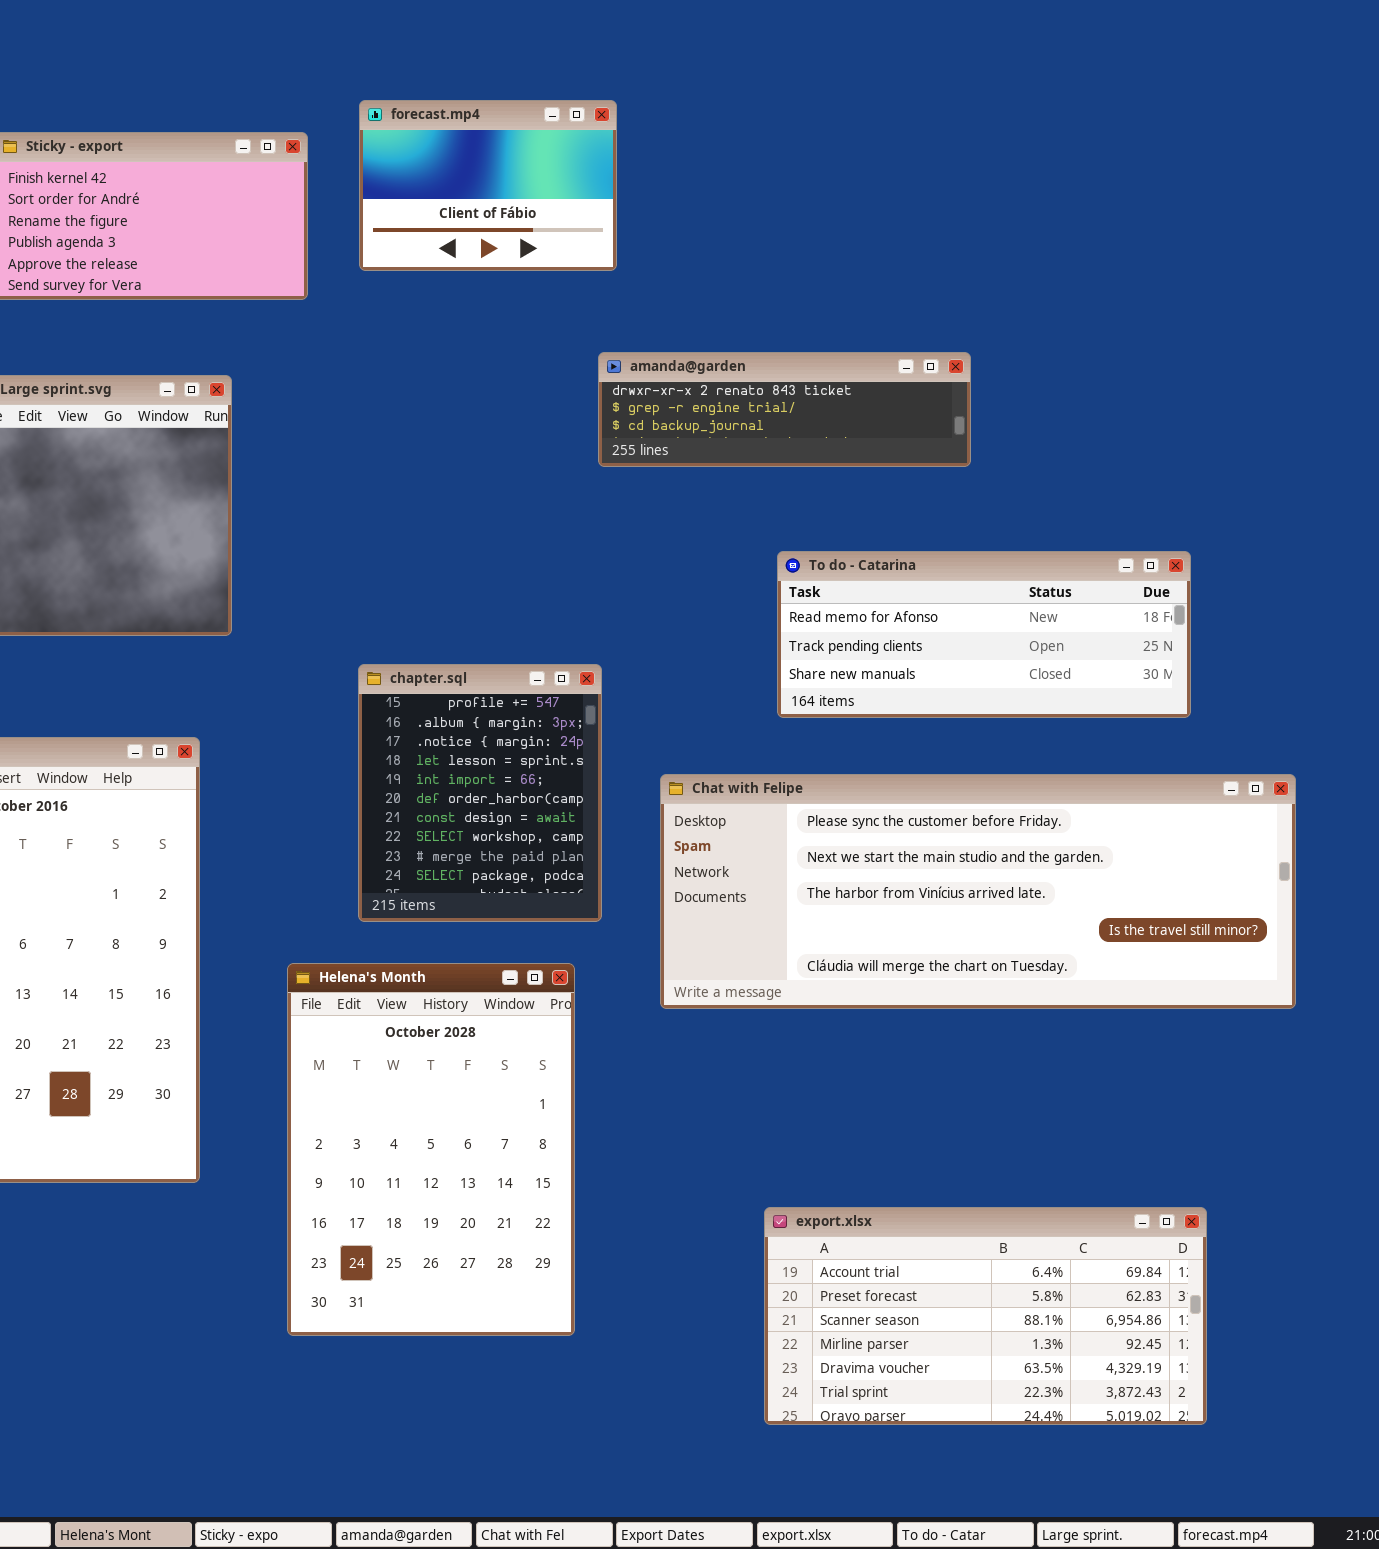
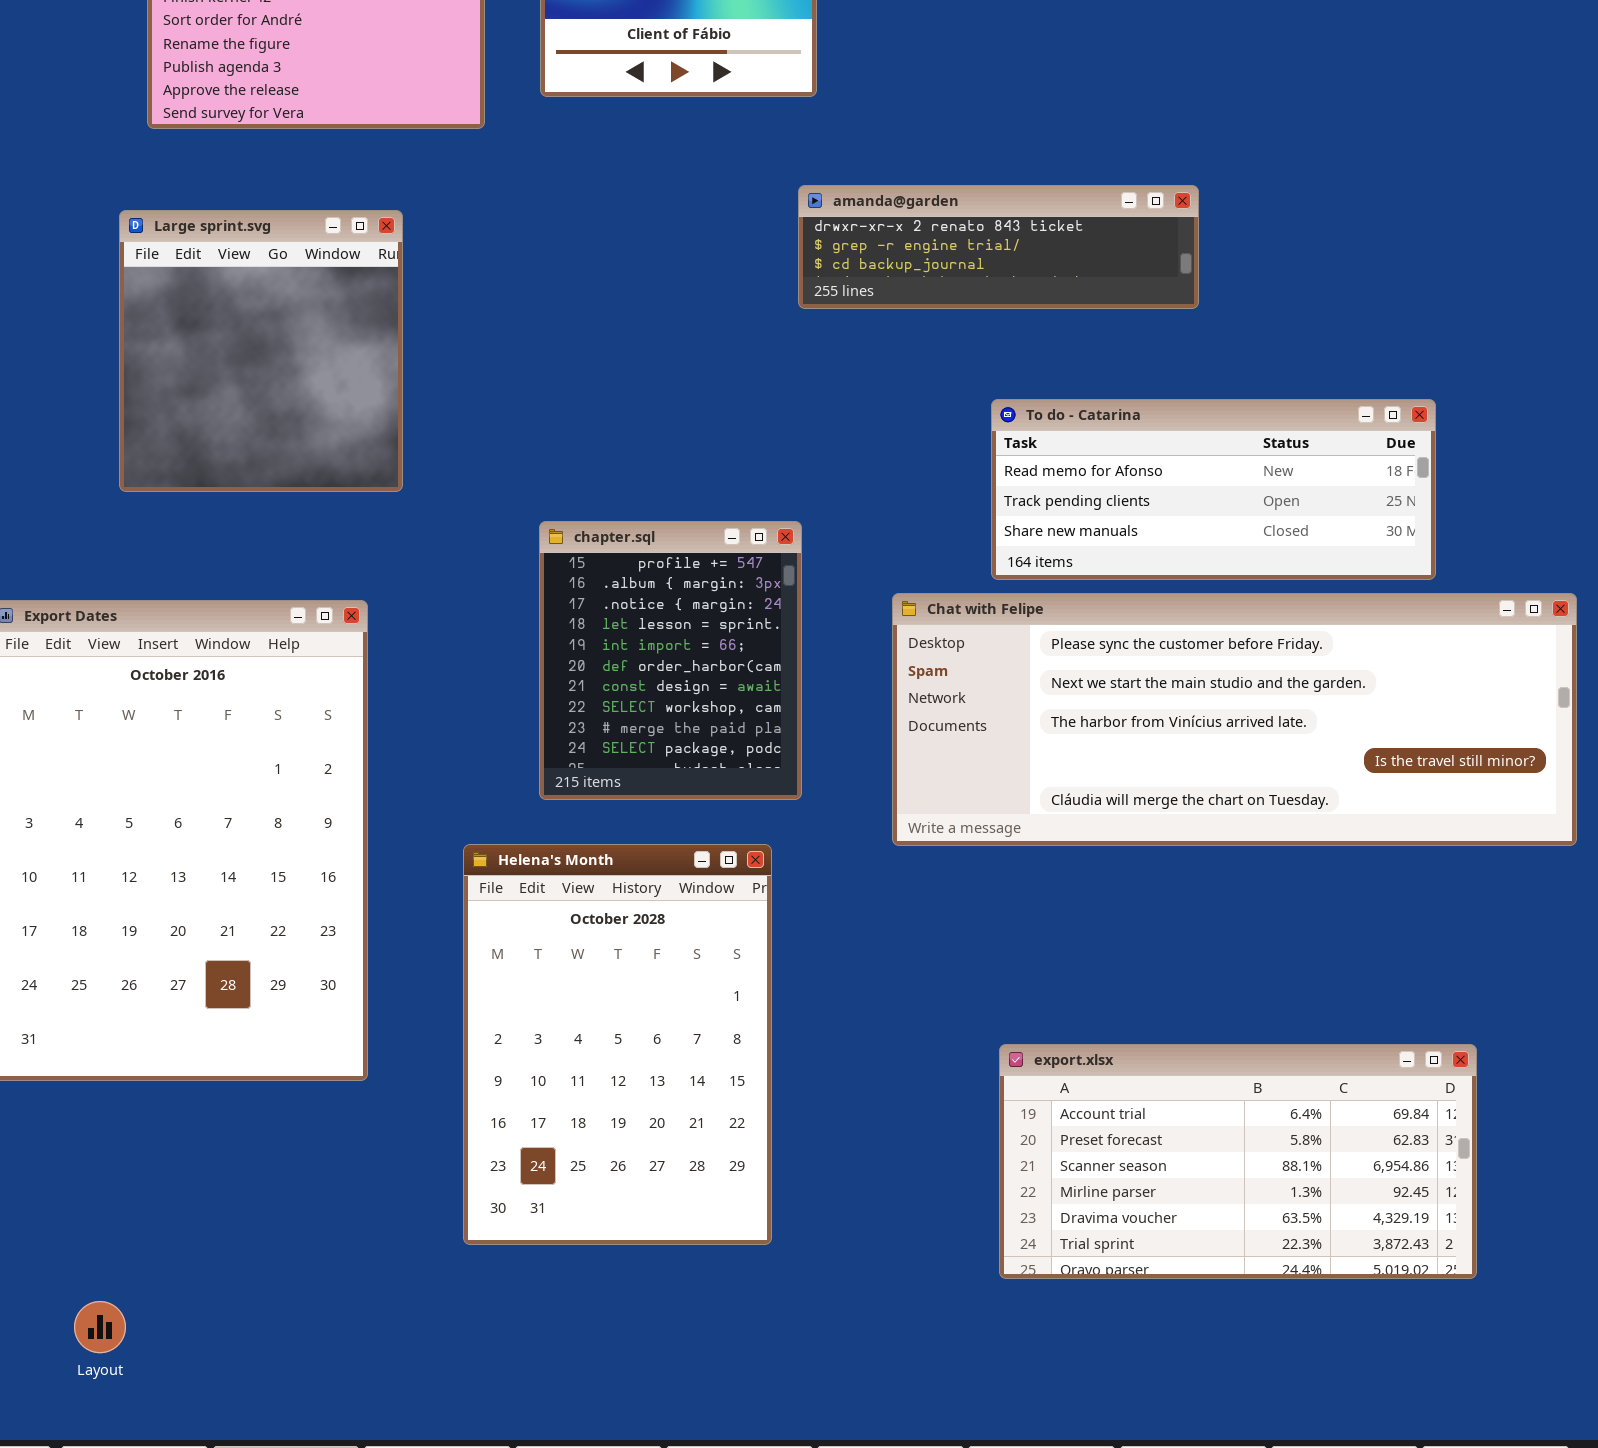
Chat with Felipe: [660,774,1296,1009] -> [892,593,1577,846], moved
export.xlsx: [764,1207,1207,1425] -> [999,1044,1477,1279], moved

